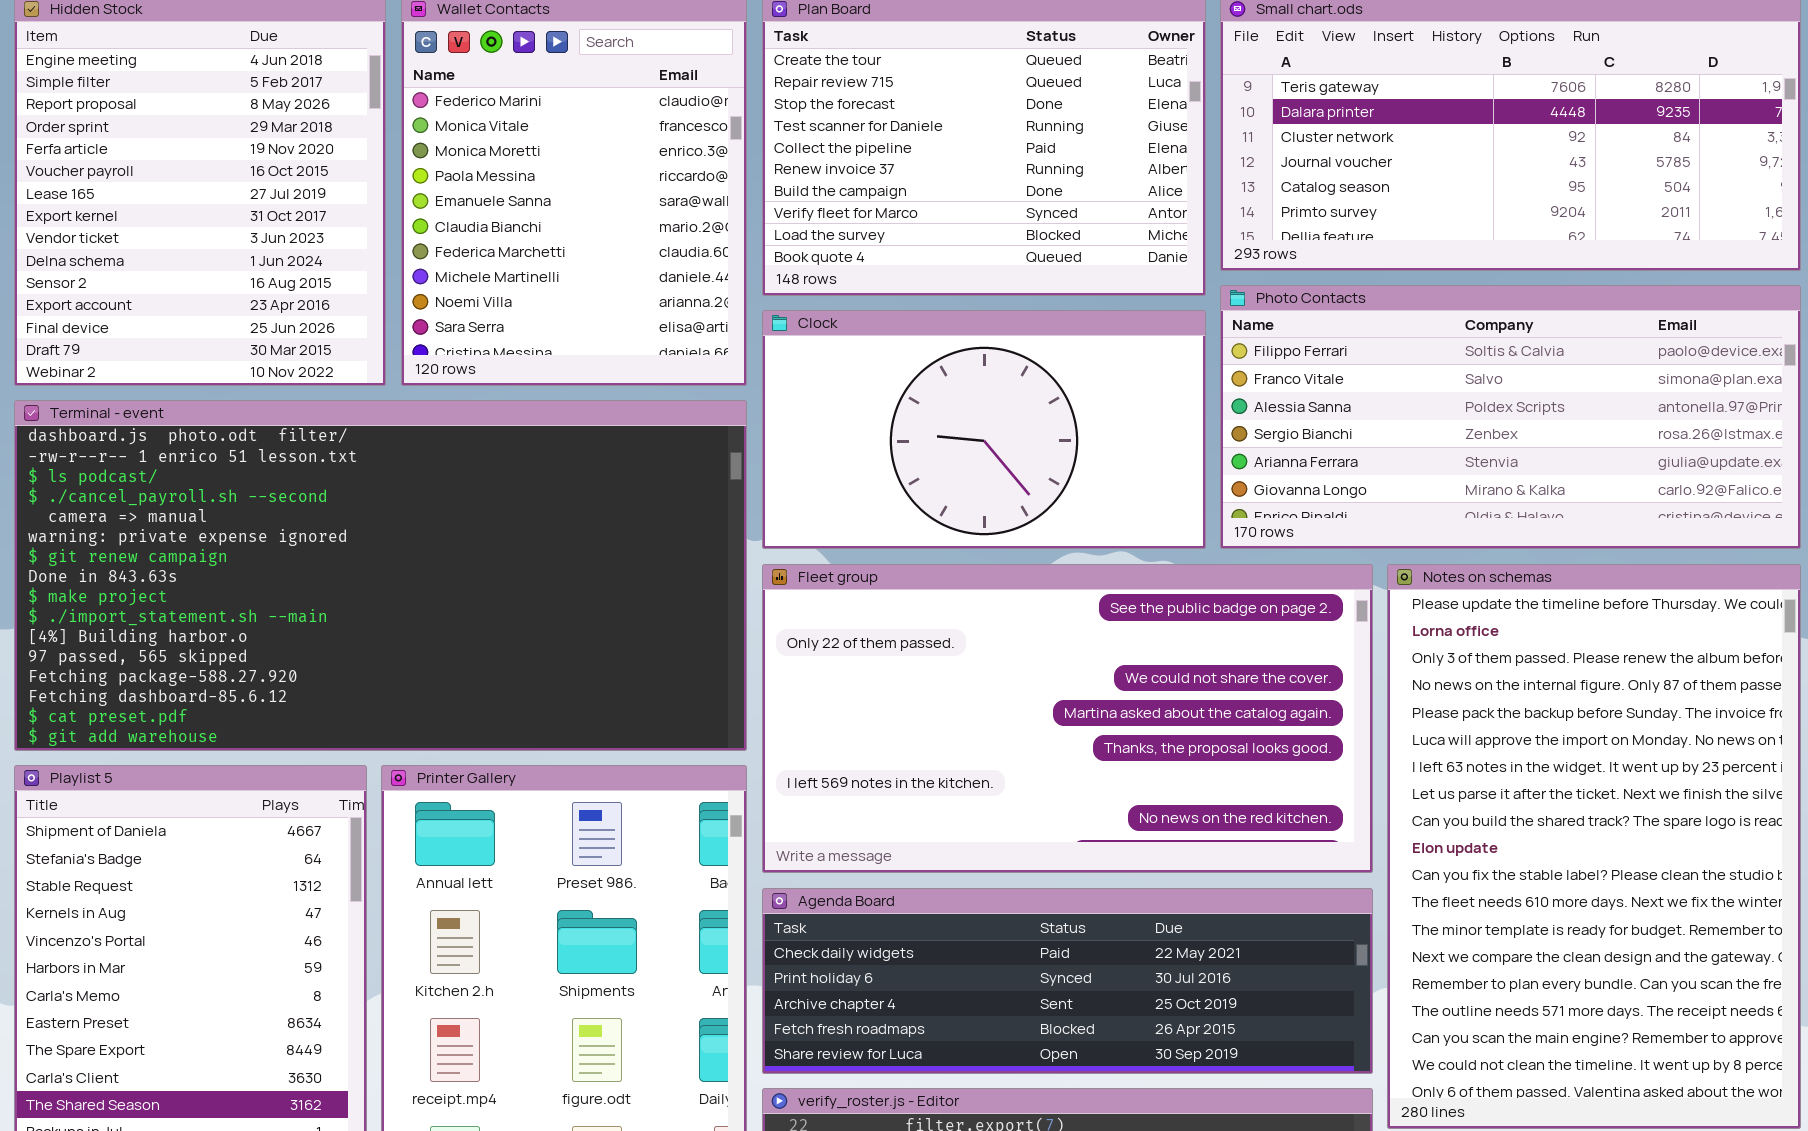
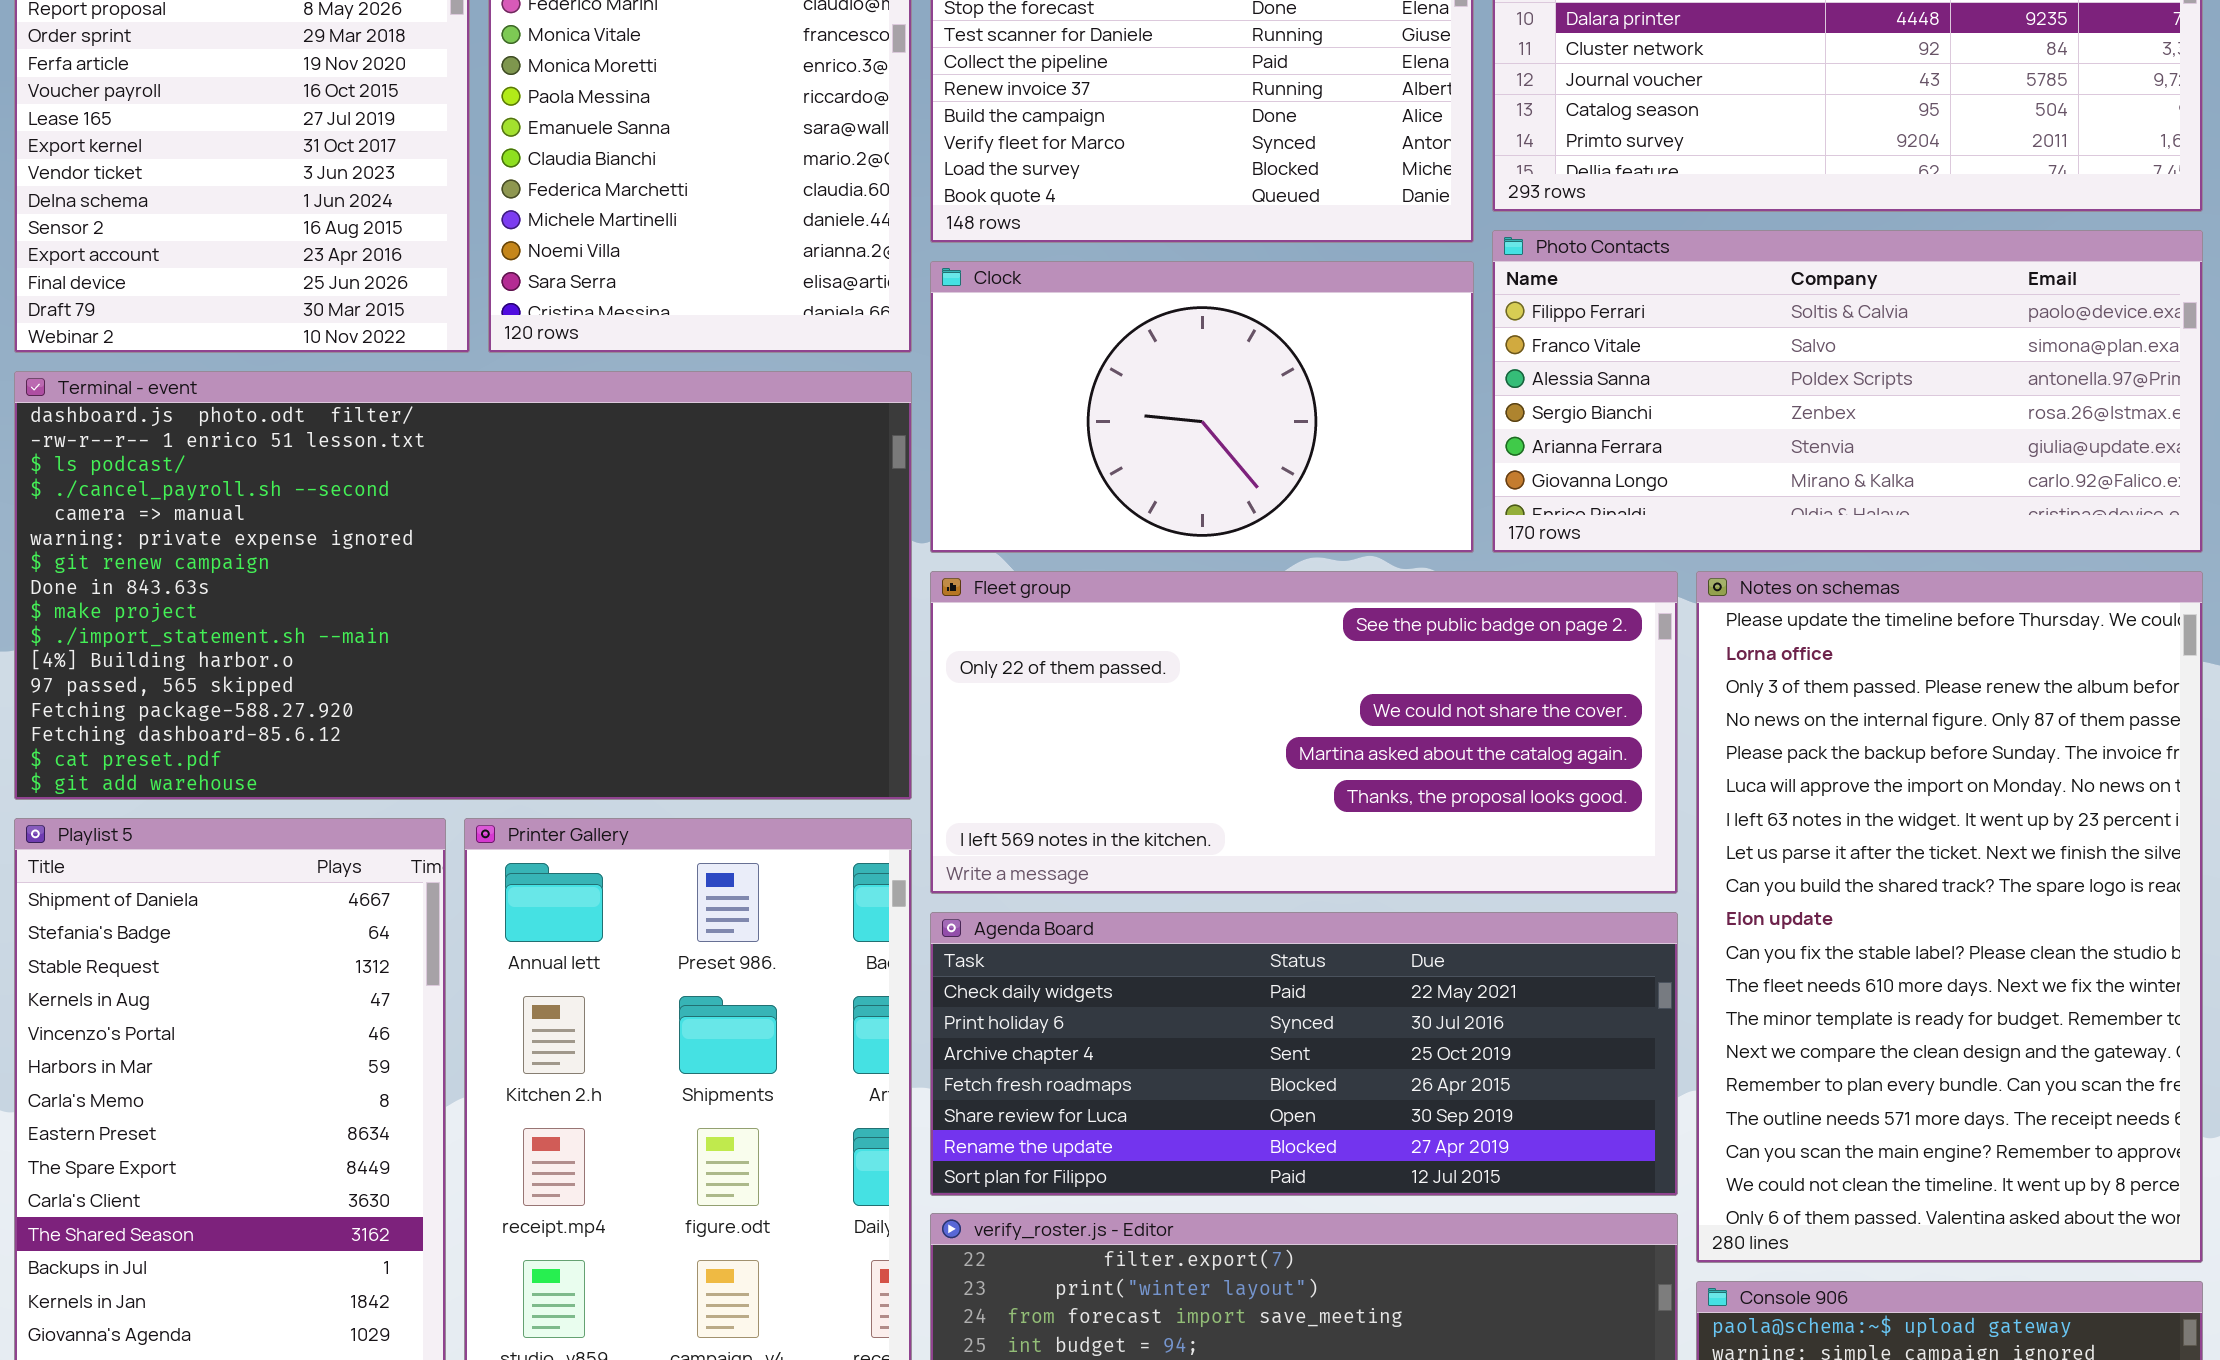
Fleet group: [762,564,1373,873] -> [930,571,1678,894], resized
Agenda Board: [762,888,1373,1074] -> [930,912,1678,1196], resized

